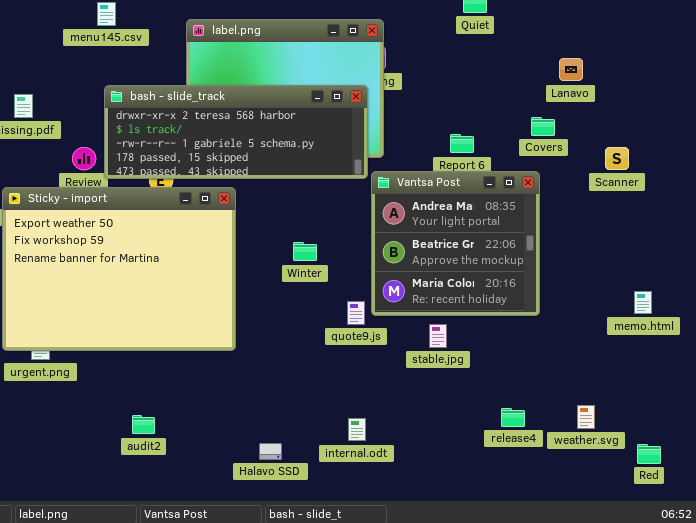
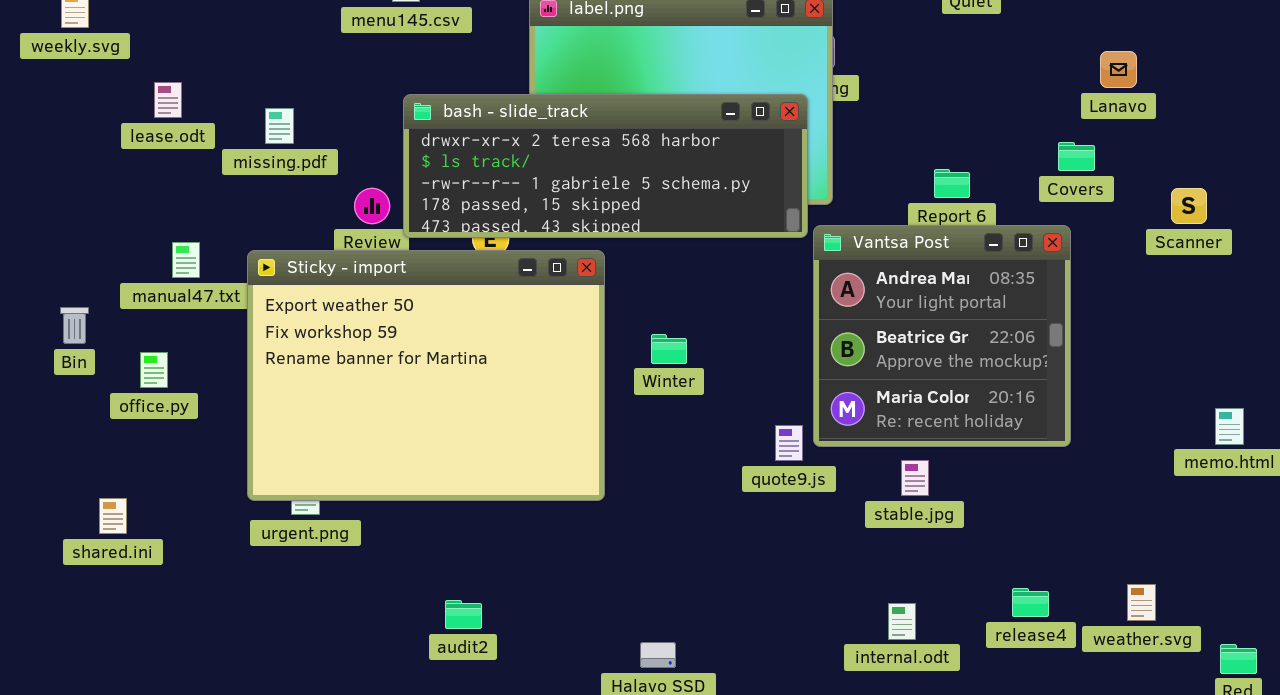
Winter: [293,242,317,261] -> [651,334,687,364], moved
internal.odt: [348,418,366,441] -> [888,603,916,640], moved

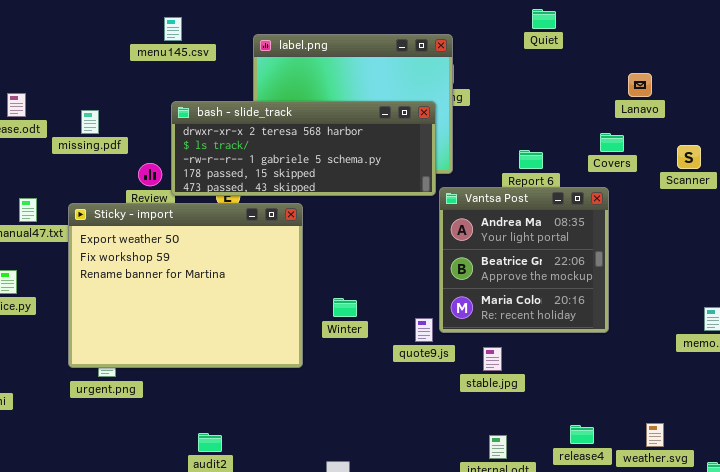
Scanner: [1171,188,1207,224] -> [677,145,701,169], moved
Winter: [651,334,687,364] -> [333,298,357,317], moved
stable.jpg: [901,460,929,496] -> [483,347,502,371], moved

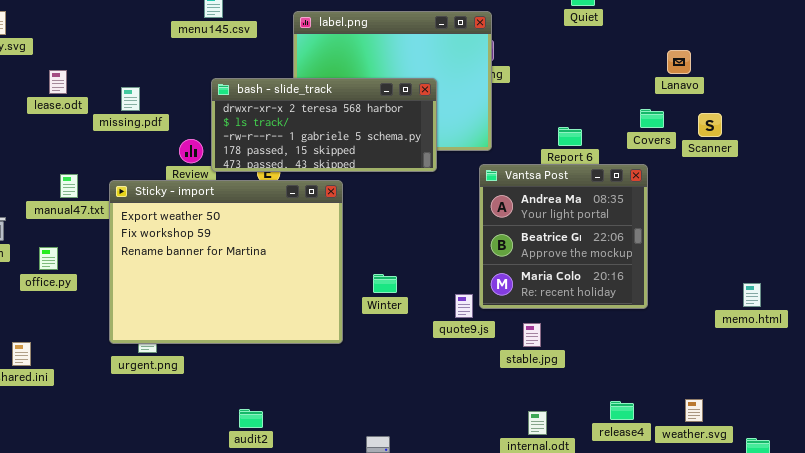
bash - slide_track: [171,101,436,196] -> [211,78,437,172], resized
Scanner: [677,145,701,169] -> [698,113,722,137], moved

